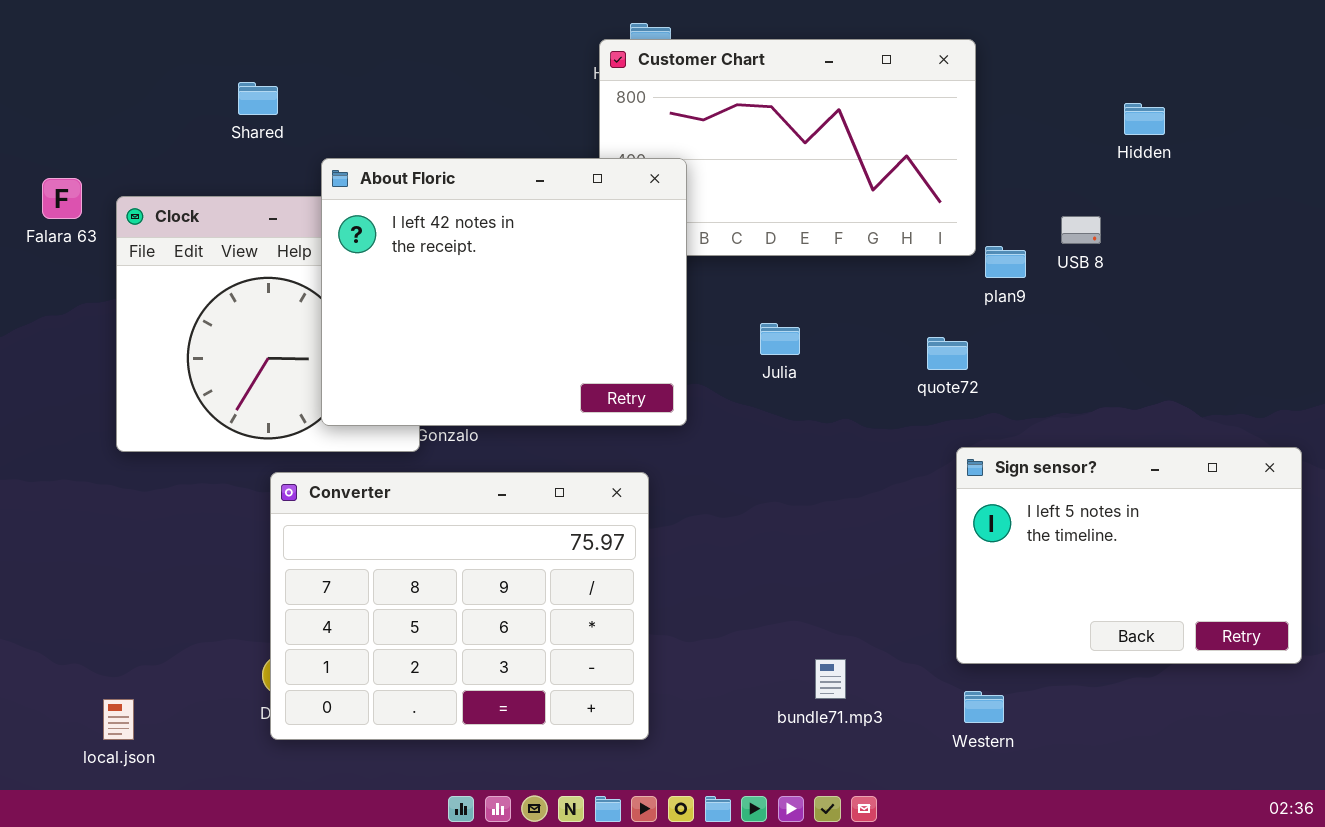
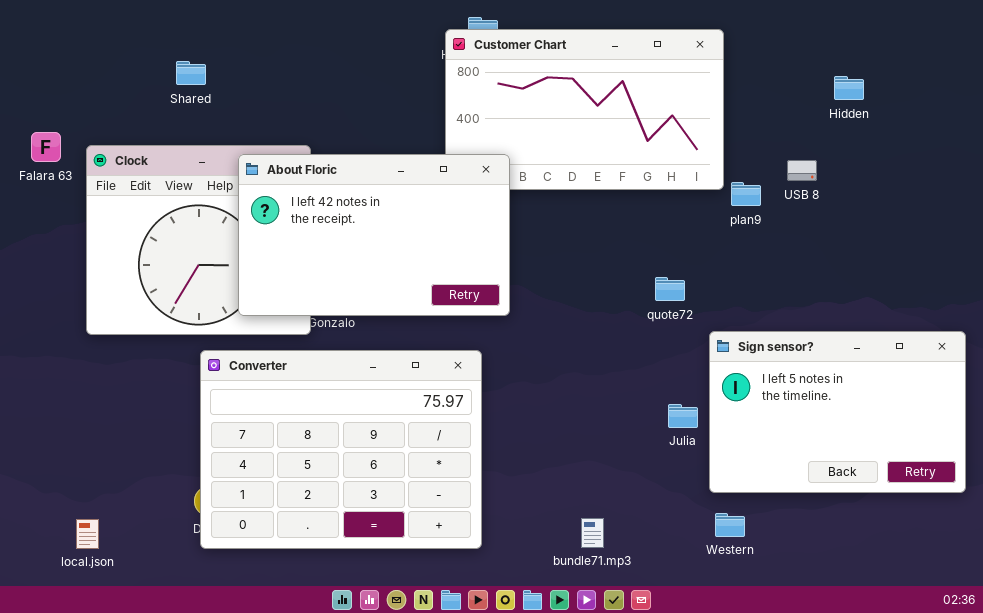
About Floric: [321,158,687,426] -> [238,154,510,316], resized
Julia: [760,323,800,355] -> [668,404,698,428], moved
quote72: [927,337,968,370] -> [655,277,685,301], moved
bundle71.mp3: [815,659,846,699] -> [581,518,604,548], moved

